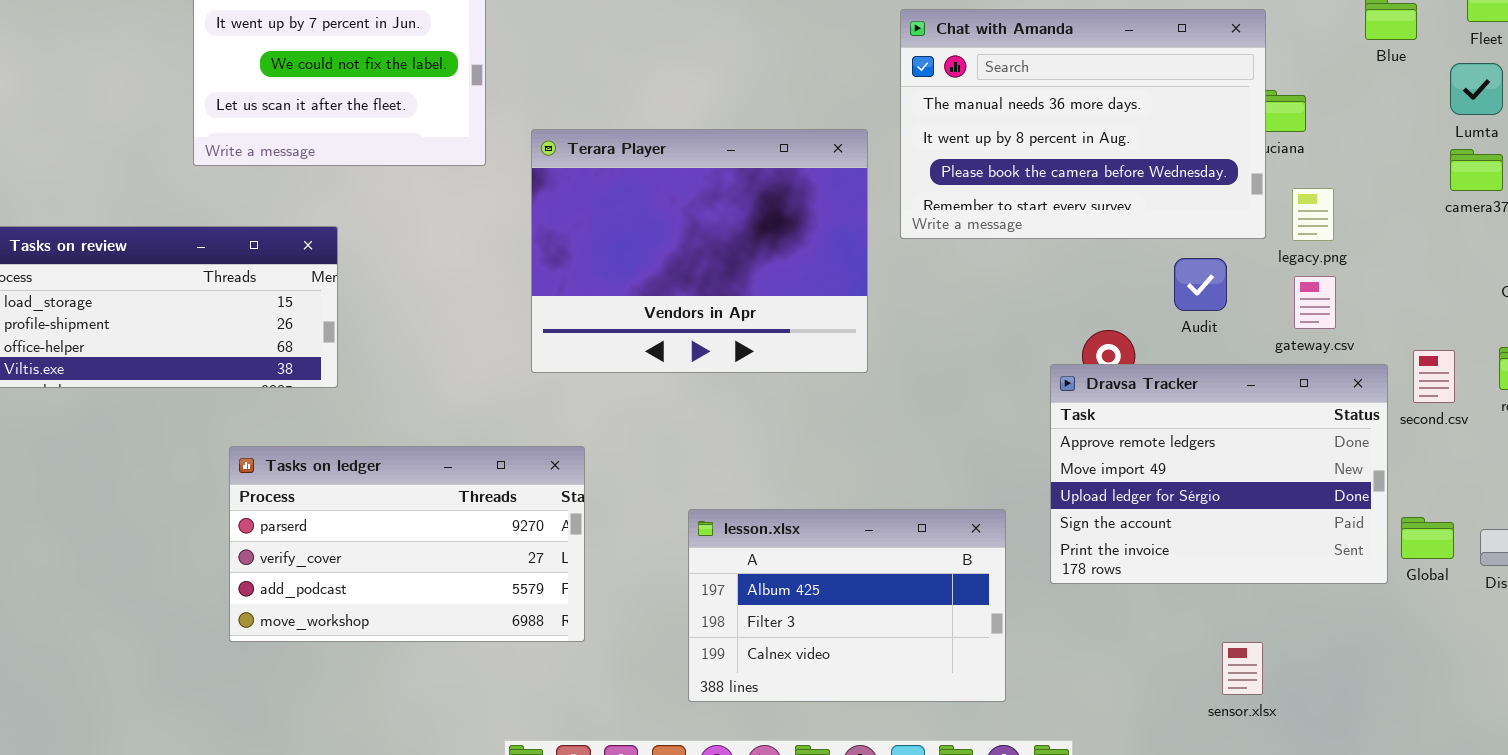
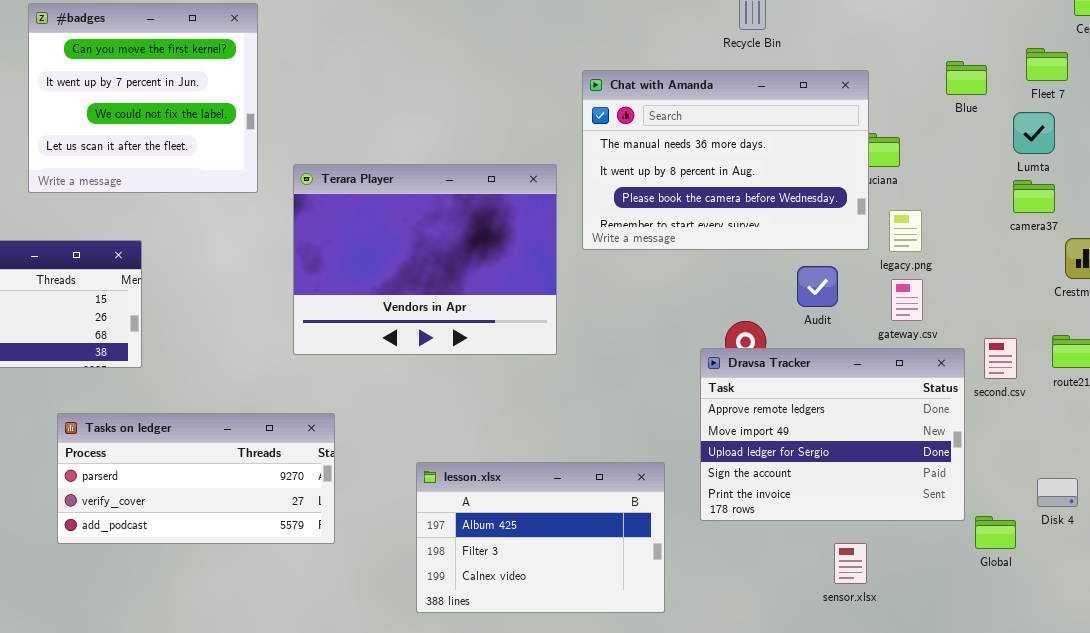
Tasks on ledger: [229,446,585,642] -> [57,413,335,544], resized
Global: [1401,517,1454,559] -> [975,516,1016,549], moved
sensor.xlsx: [1222,642,1263,695] -> [834,543,867,584], moved

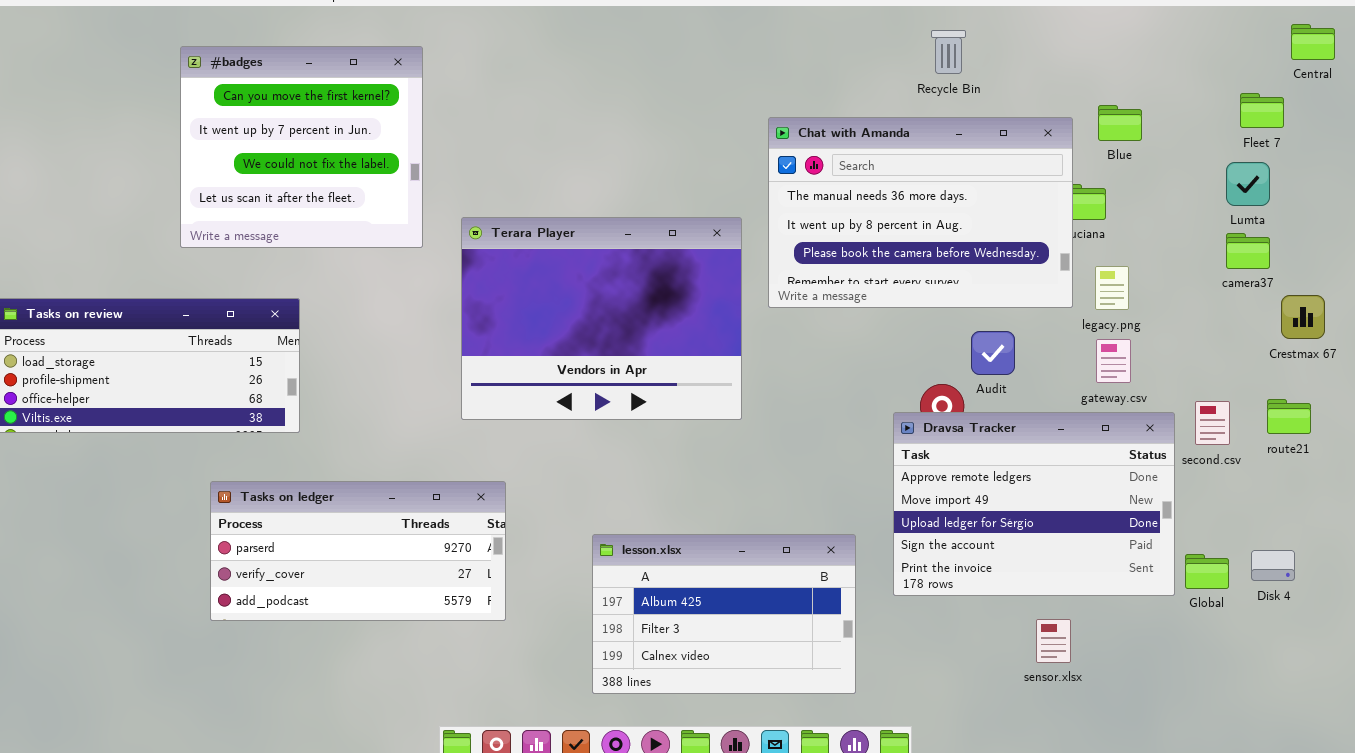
Blue: [946,61,987,95] -> [1098,105,1142,141], moved
Audit: [797,266,838,307] -> [971,331,1015,375], moved
Global: [975,516,1016,549] -> [1185,554,1229,589], moved

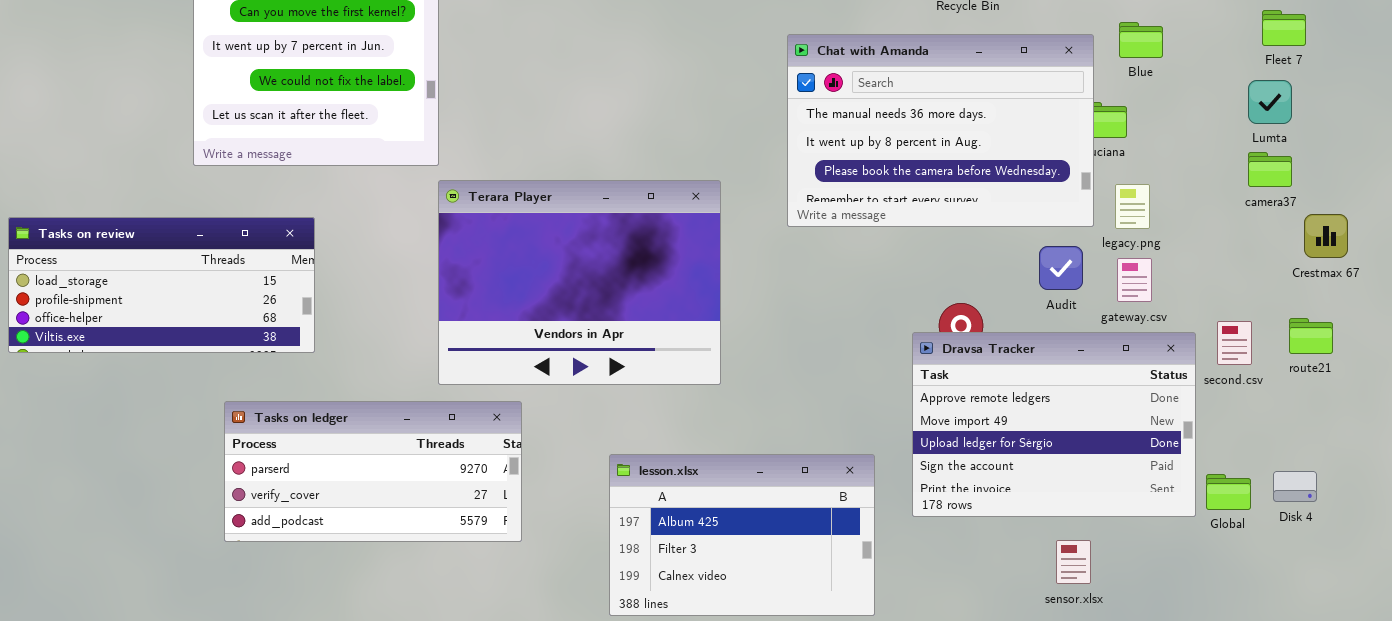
Terara Player: [461,217,742,420] -> [438,180,721,385], moved
Audit: [971,331,1015,375] -> [1039,246,1083,290], moved

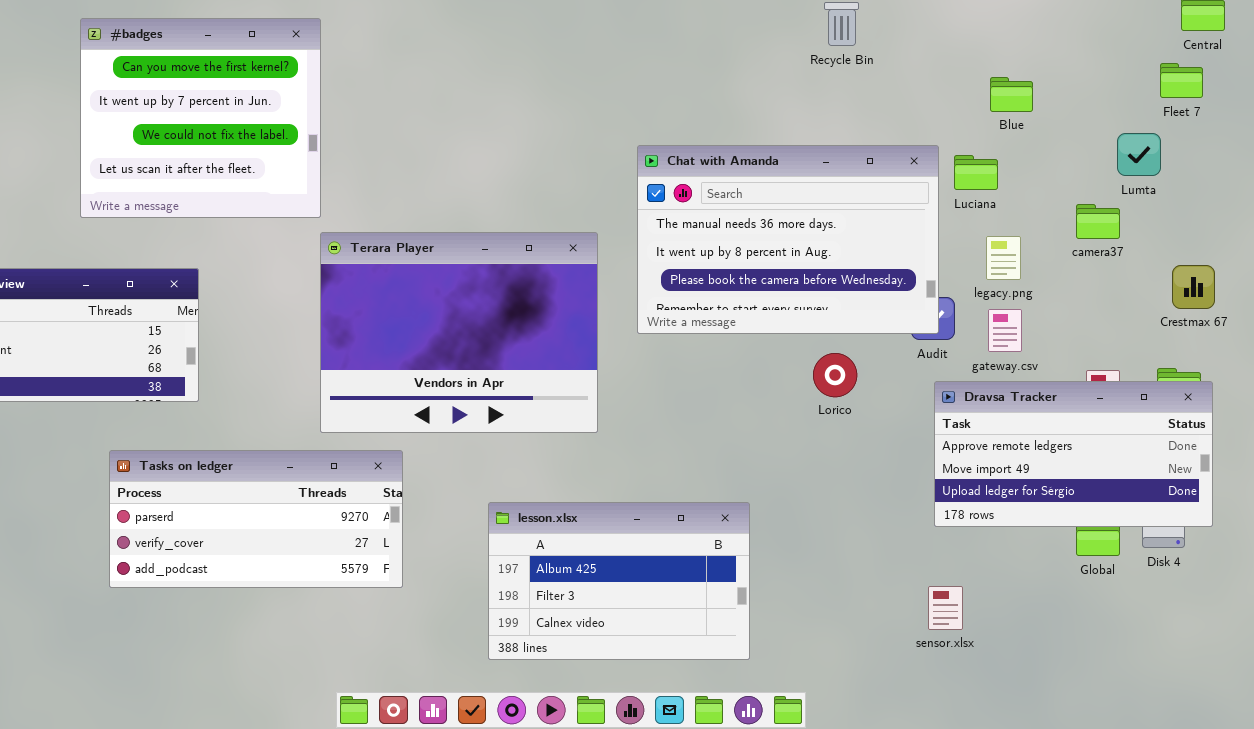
Fleet 7: [1262,10,1306,46] -> [1160,63,1203,98], moved
Chat with Amanda: [787,34,1094,227] -> [637,145,939,334], moved
camera37: [1248,152,1292,187] -> [1076,204,1120,239], moved
Dravsa Tracker: [912,332,1196,517] -> [934,381,1213,527], moved, resized

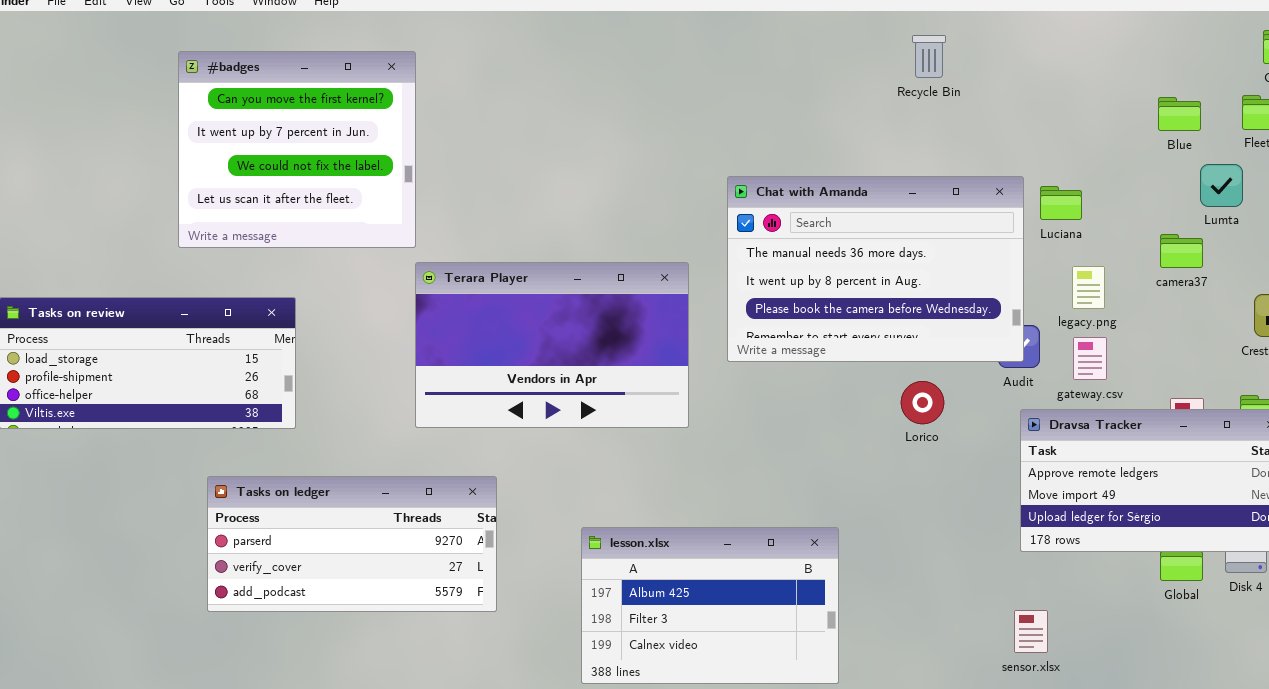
Blue: [990,77,1033,112] -> [1158,97,1201,131], moved
Terara Player: [320,232,598,433] -> [415,262,689,428], resized

